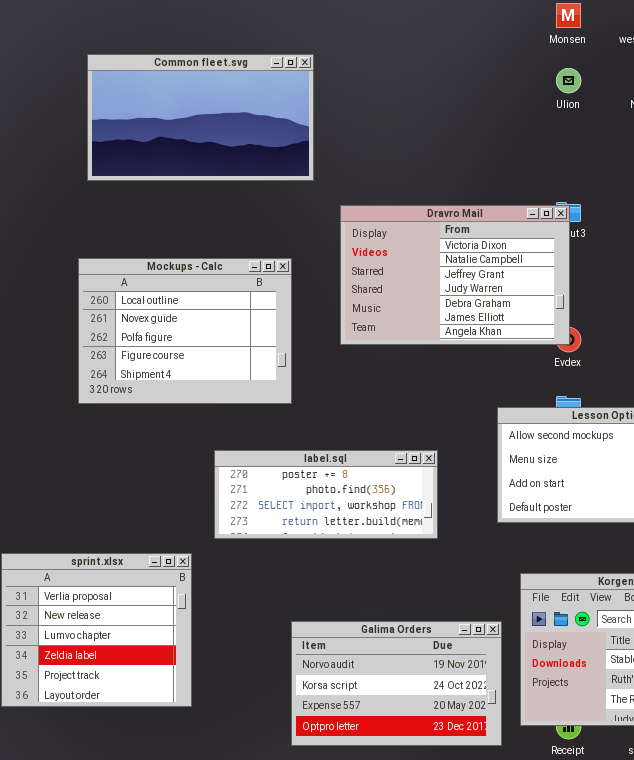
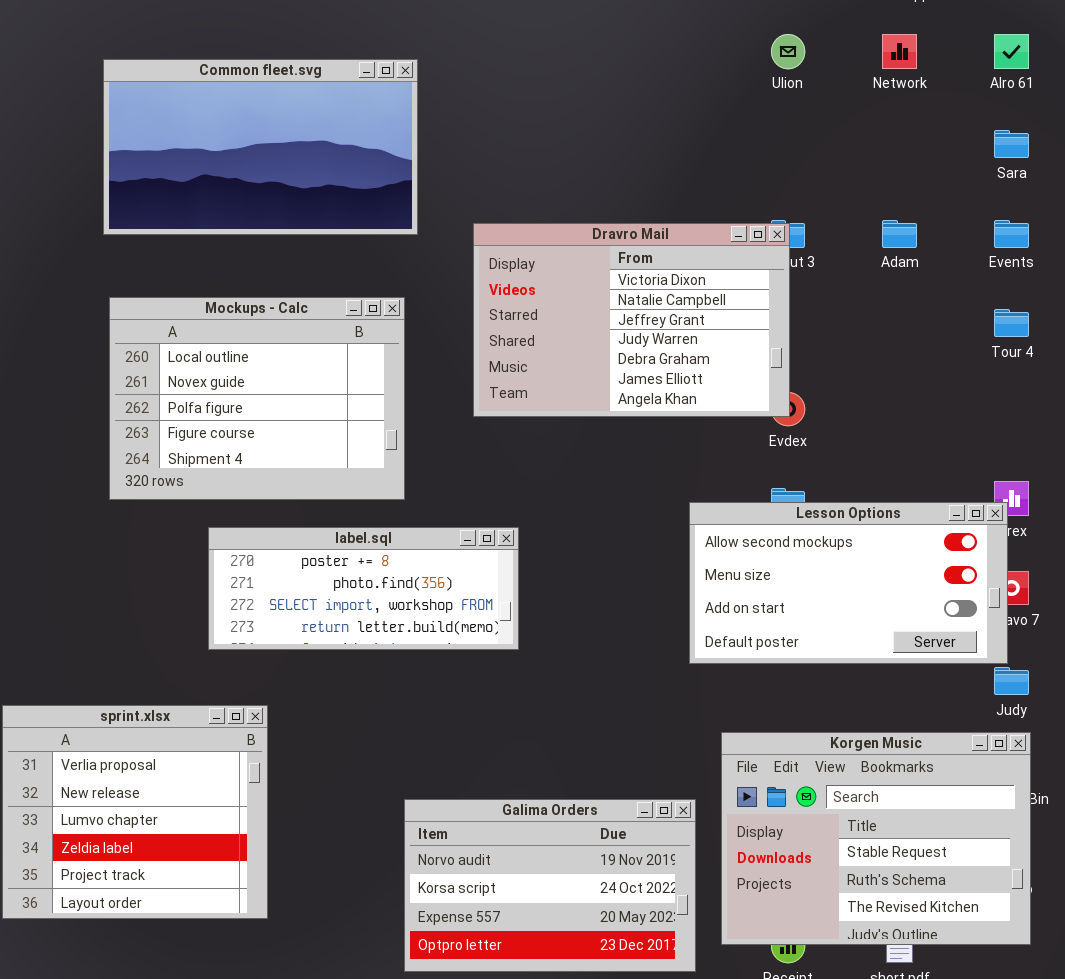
Common fleet.svg: [87,54,314,181] -> [103,59,418,235], moved
label.sql: [214,450,438,539] -> [208,527,519,650], moved

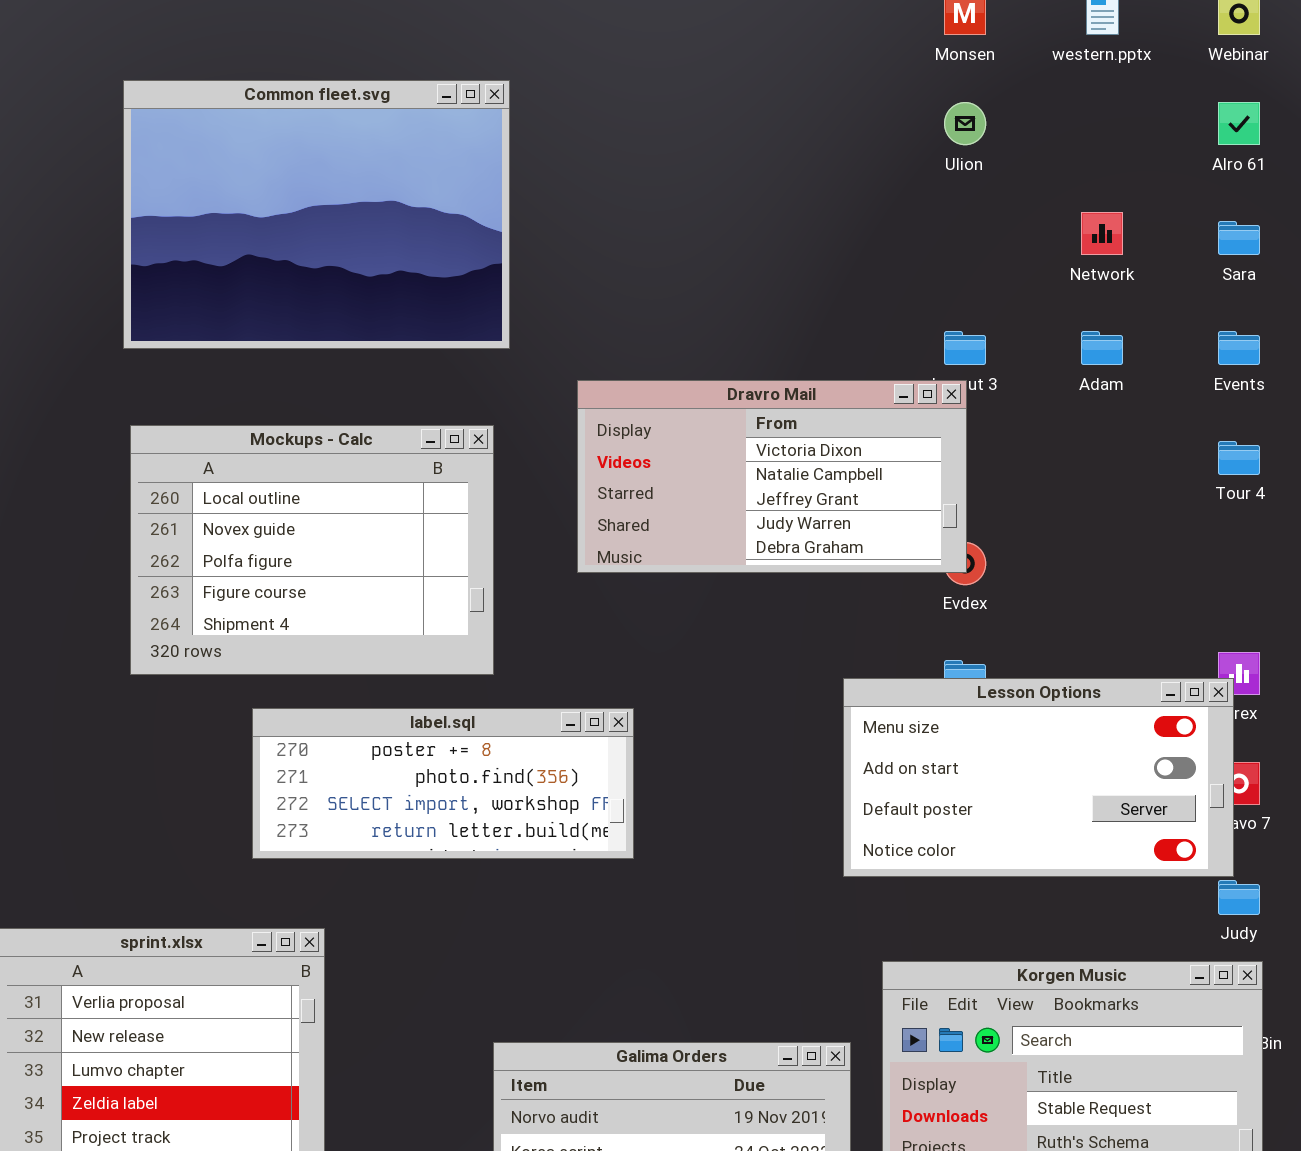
Network: [882,34,917,69] -> [1081,212,1123,255], moved
Common fleet.svg: [103,59,418,235] -> [123,80,510,349], resized
Dravro Mail: [473,223,790,417] -> [577,380,967,573], resized
Lesson Options: [689,502,1008,664] -> [843,678,1234,877], scrolled down 1 row

